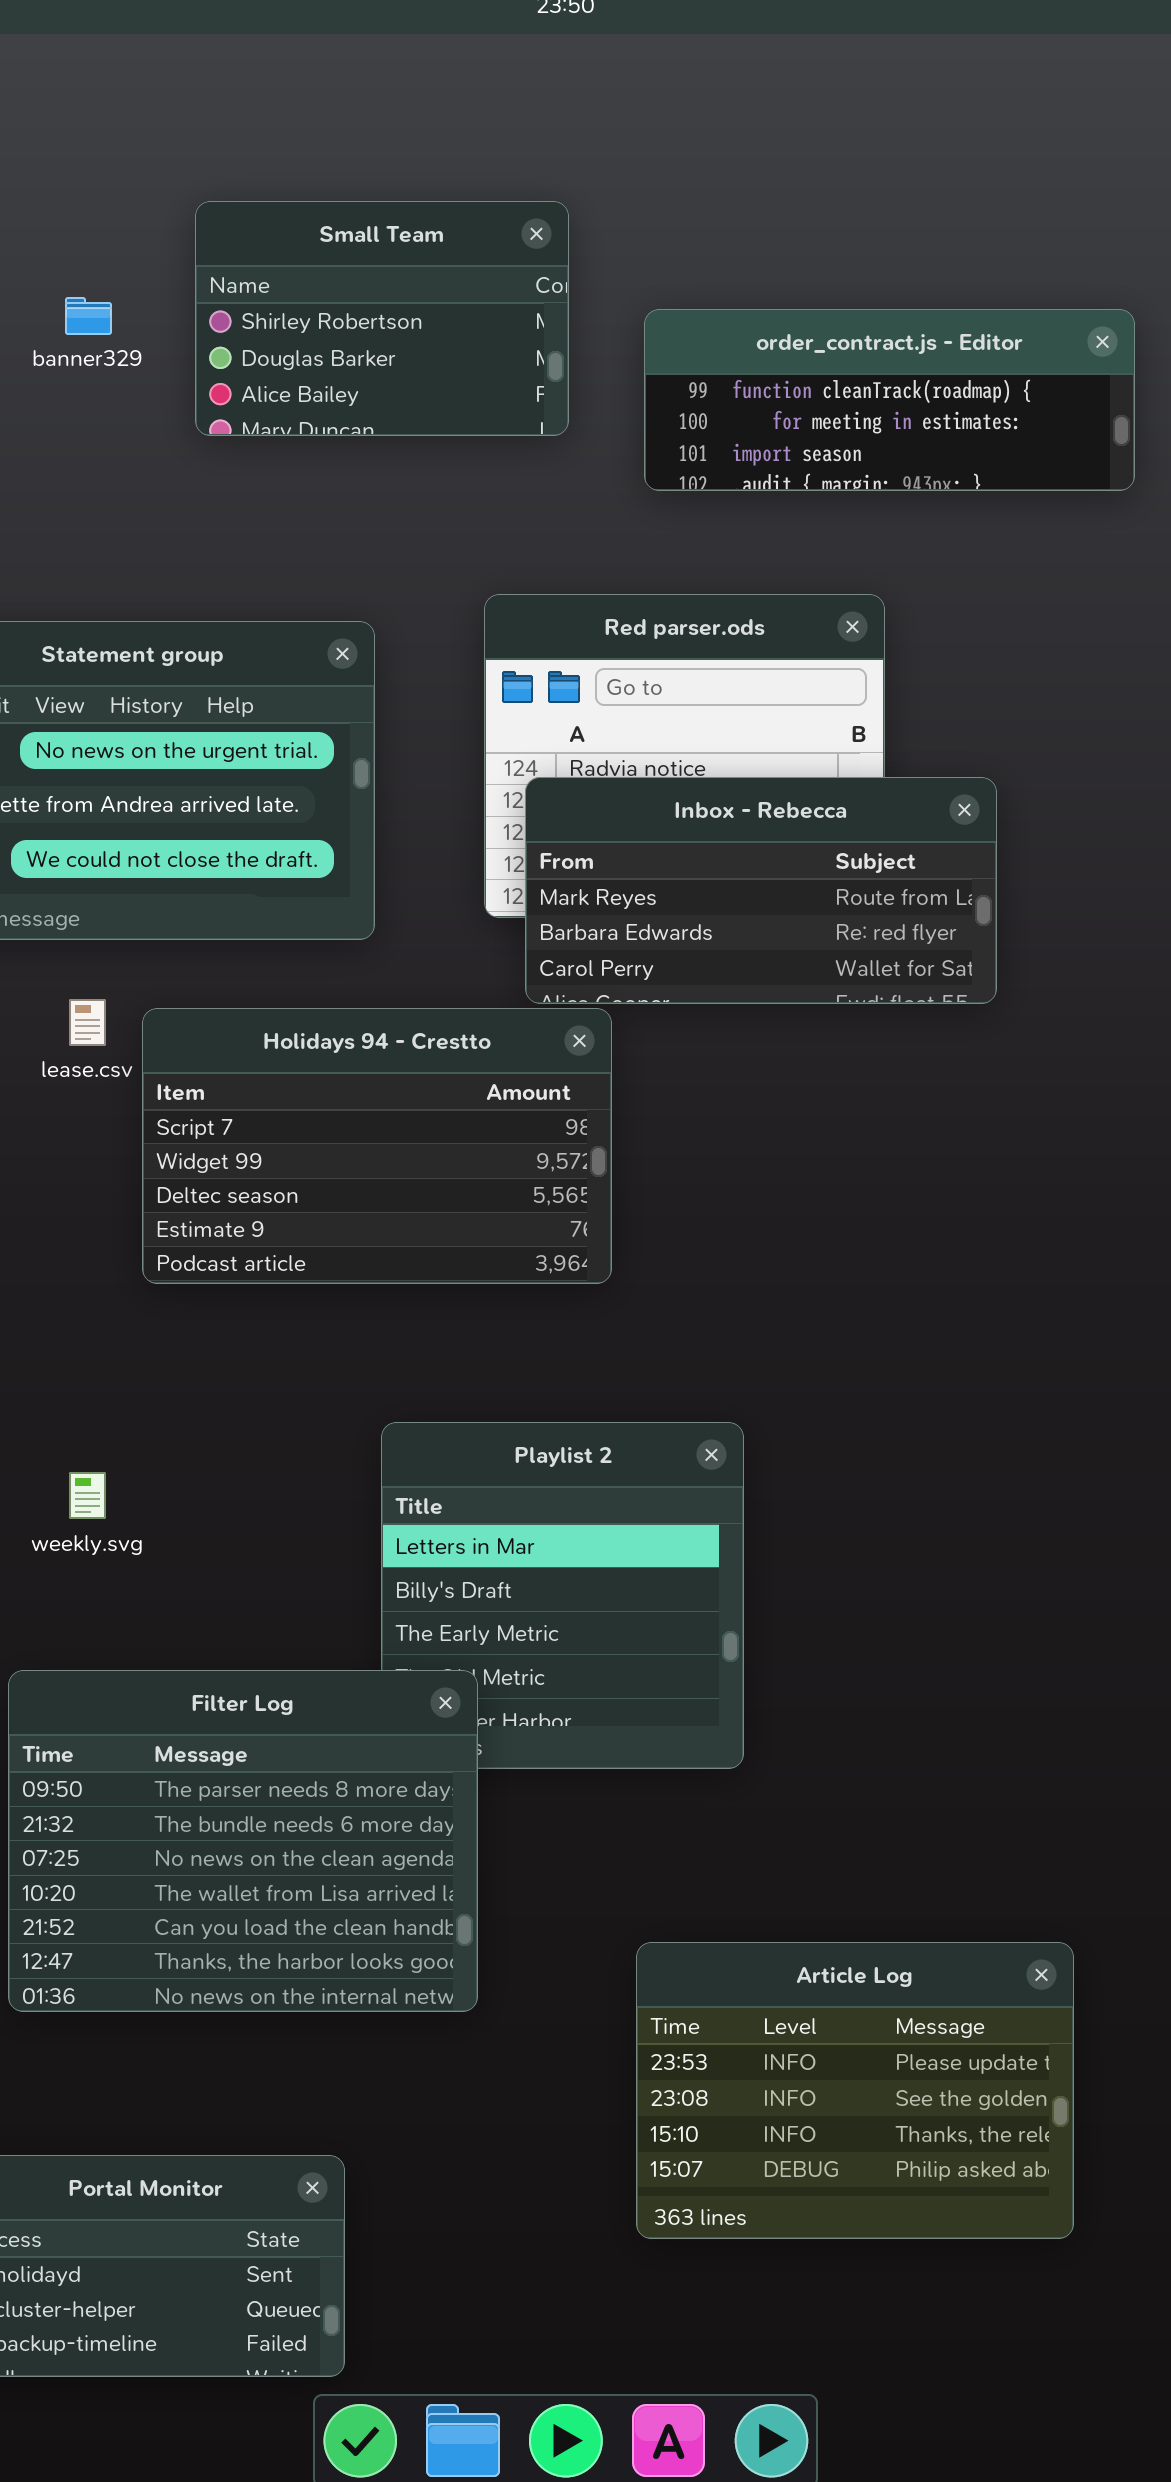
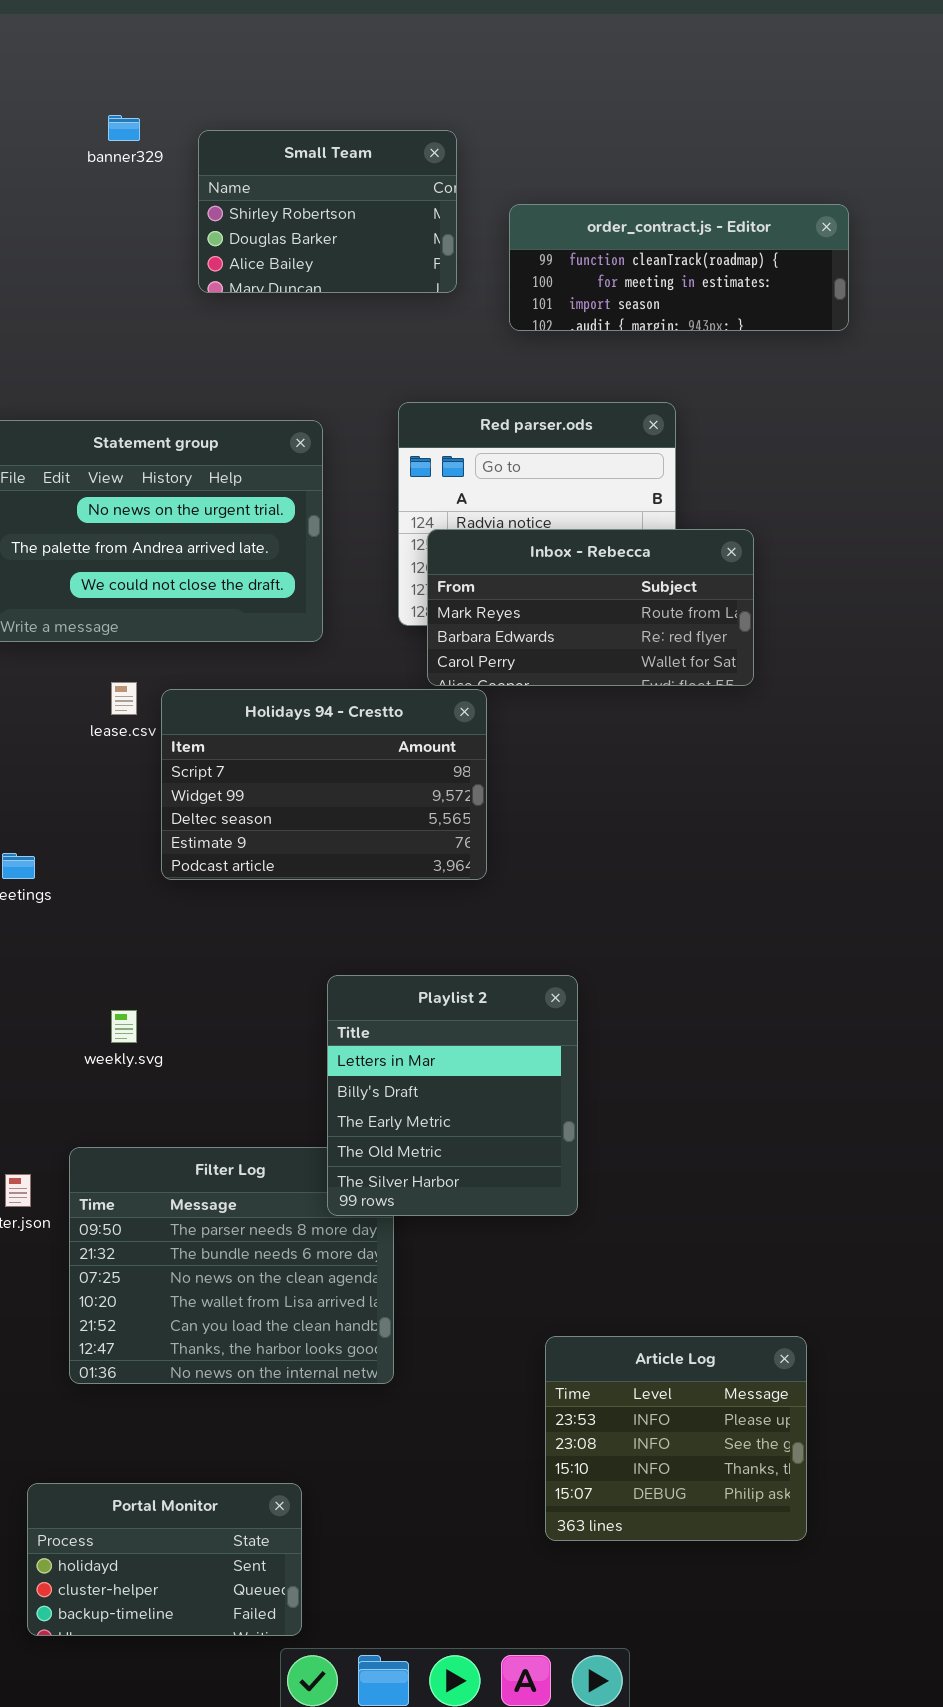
banner329: [65,297,112,335] -> [108,115,140,141], moved
Playlist 2: [381,1422,744,1769] -> [327,975,578,1216], raised
Article Log: [636,1942,1074,2239] -> [545,1336,807,1541], resized

